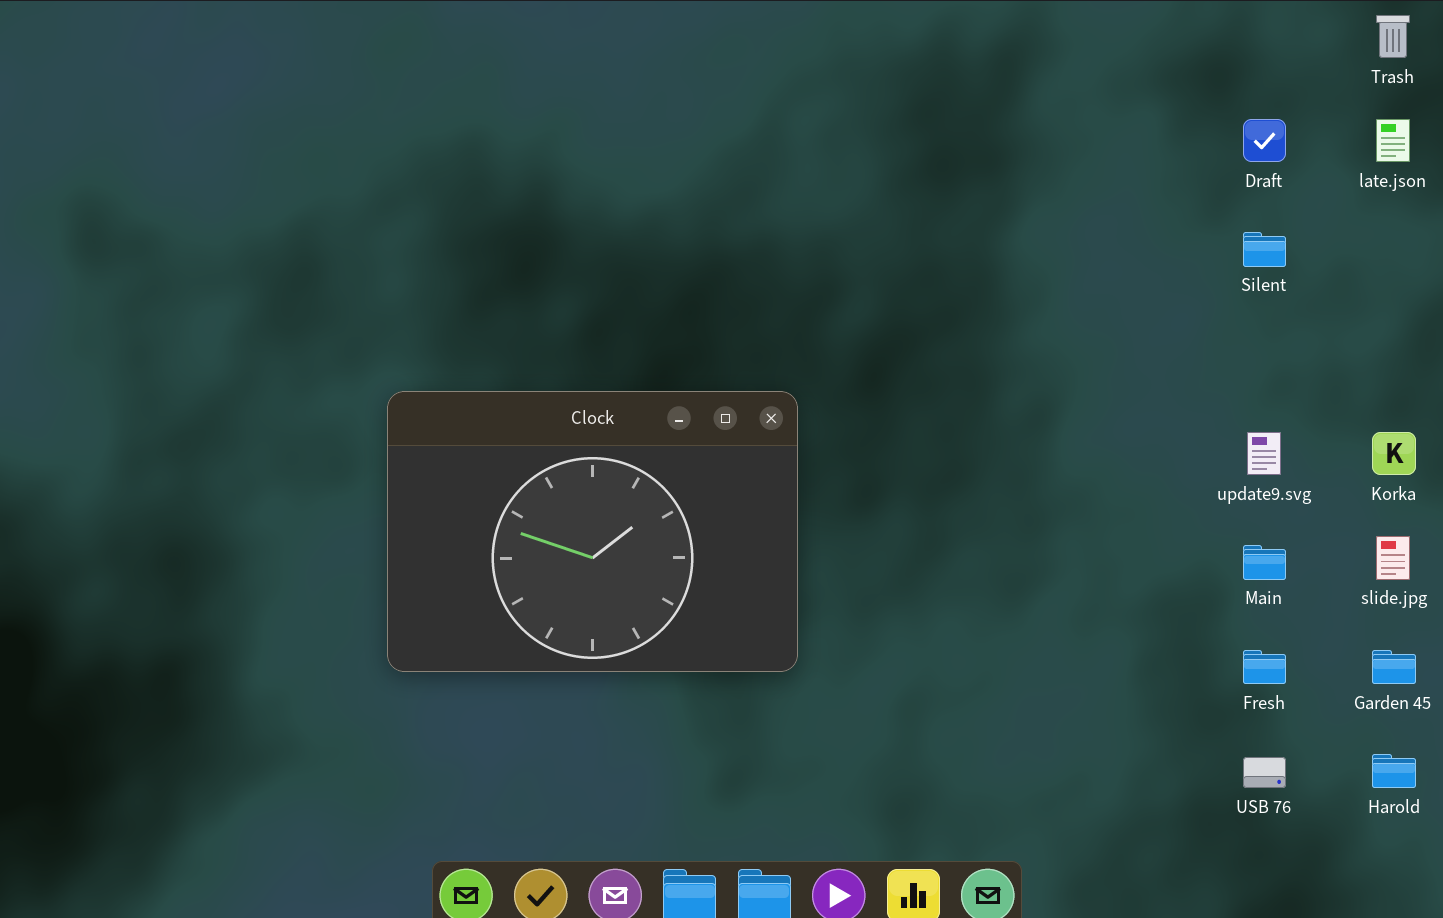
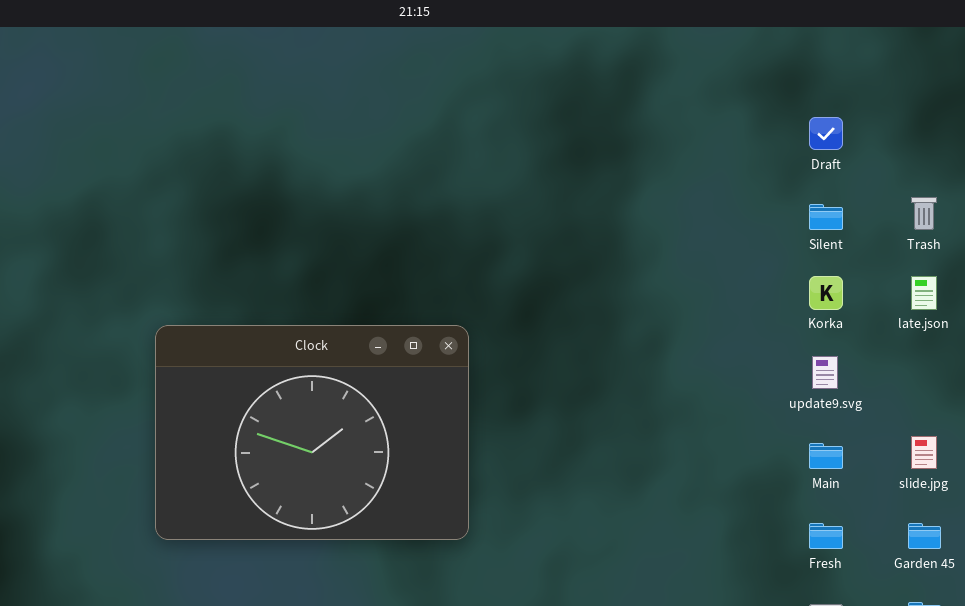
Trash: [1376,15,1410,58] -> [911,197,937,230], moved
late.json: [1376,119,1410,162] -> [911,276,937,310], moved
Korka: [1372,432,1416,475] -> [809,276,843,310], moved

